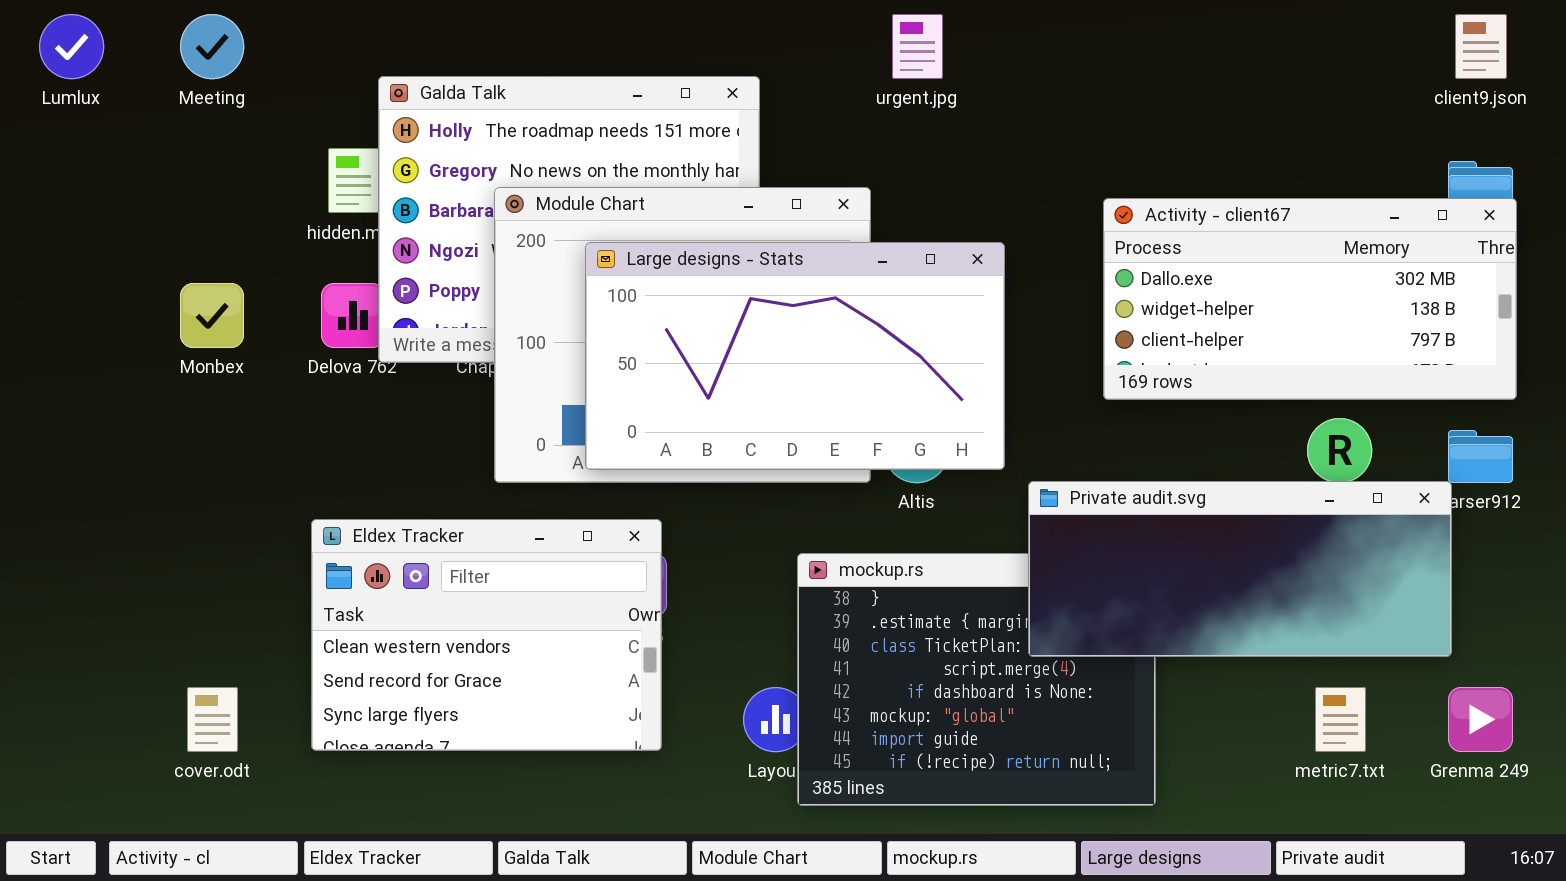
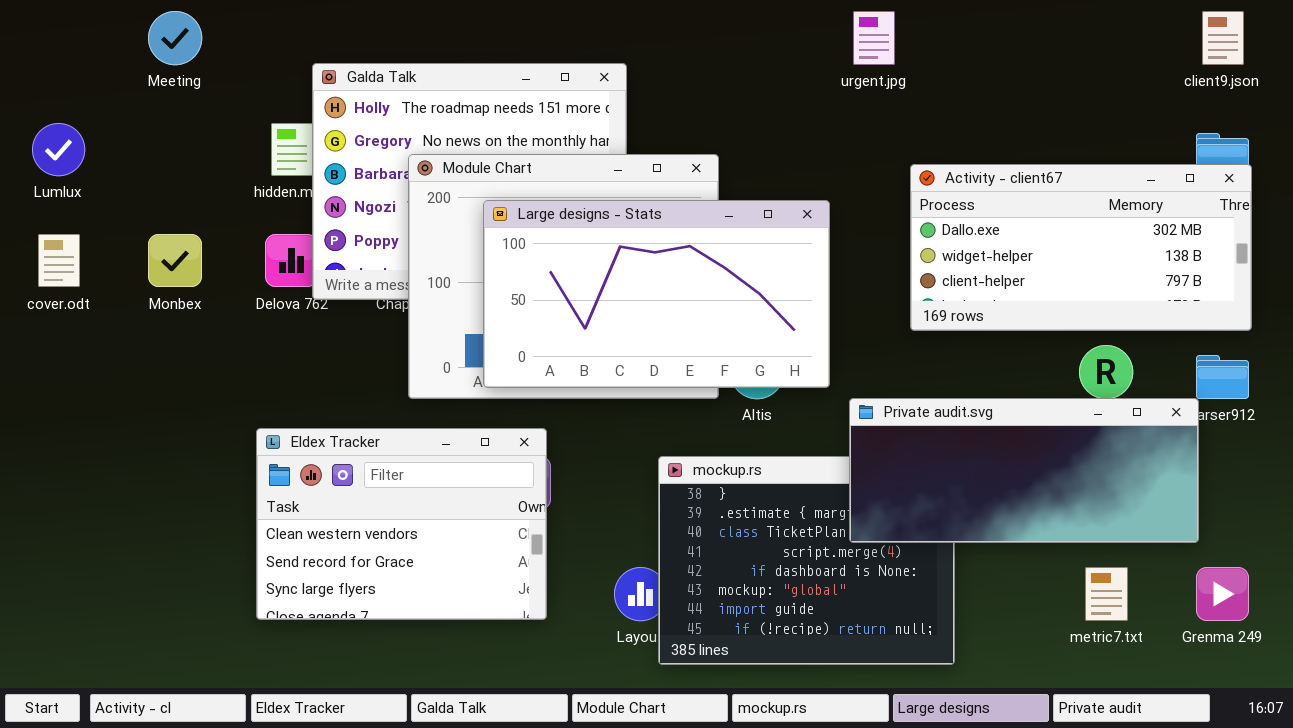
Lumlux: [39,14,104,79] -> [32,123,85,176], moved
urgent.jpg: [892,14,943,79] -> [853,11,895,65], moved
cover.odt: [187,687,238,752] -> [38,234,80,287], moved

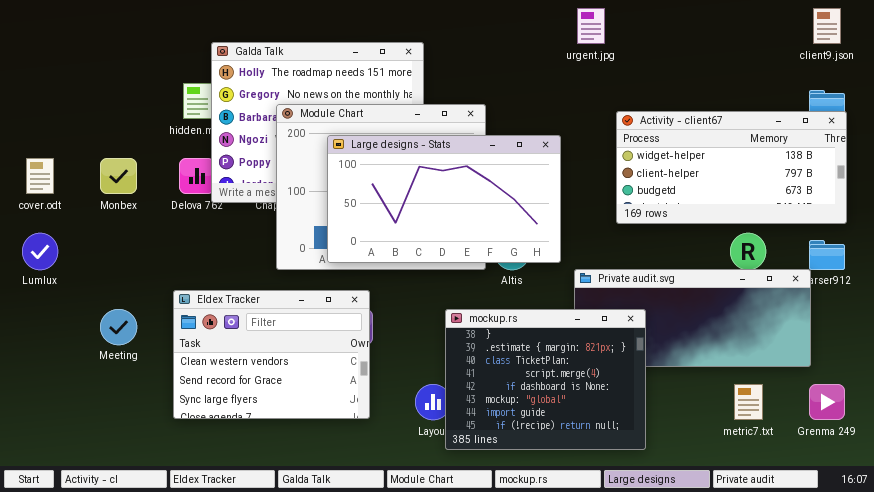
Meeting: [148,11,202,65] -> [100,309,137,345], moved
Lumlux: [32,123,85,176] -> [22,233,58,270], moved
Activity - client67: [910,164,1252,331] -> [616,111,847,224], scrolled down 1 row
mockup.rs: [658,456,955,665] -> [445,309,646,450], raised

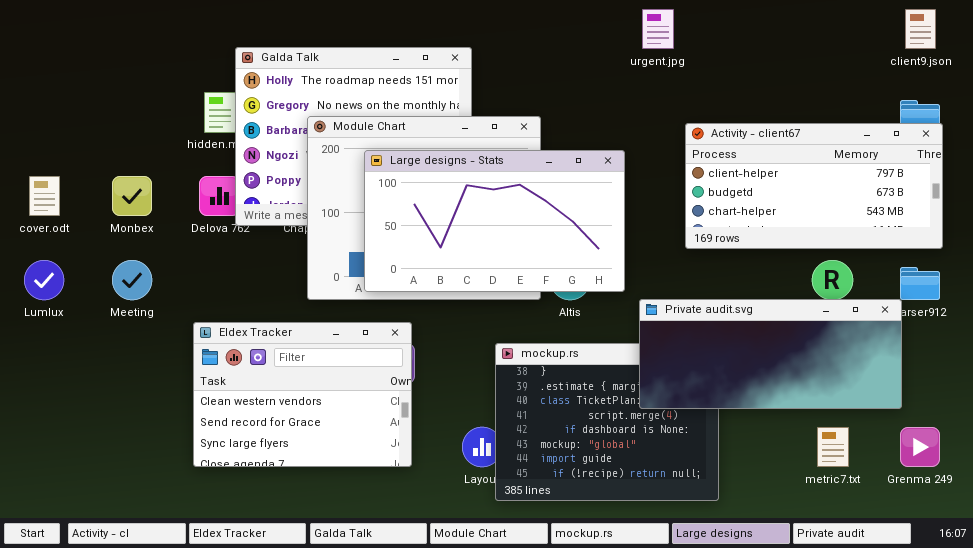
Activity - client67: [616,111,847,224] -> [685,123,943,249], scrolled down 1 row
Private audit.svg: [574,269,811,367] -> [639,299,902,409], raised
Meeting: [100,309,137,345] -> [112,260,152,300], moved

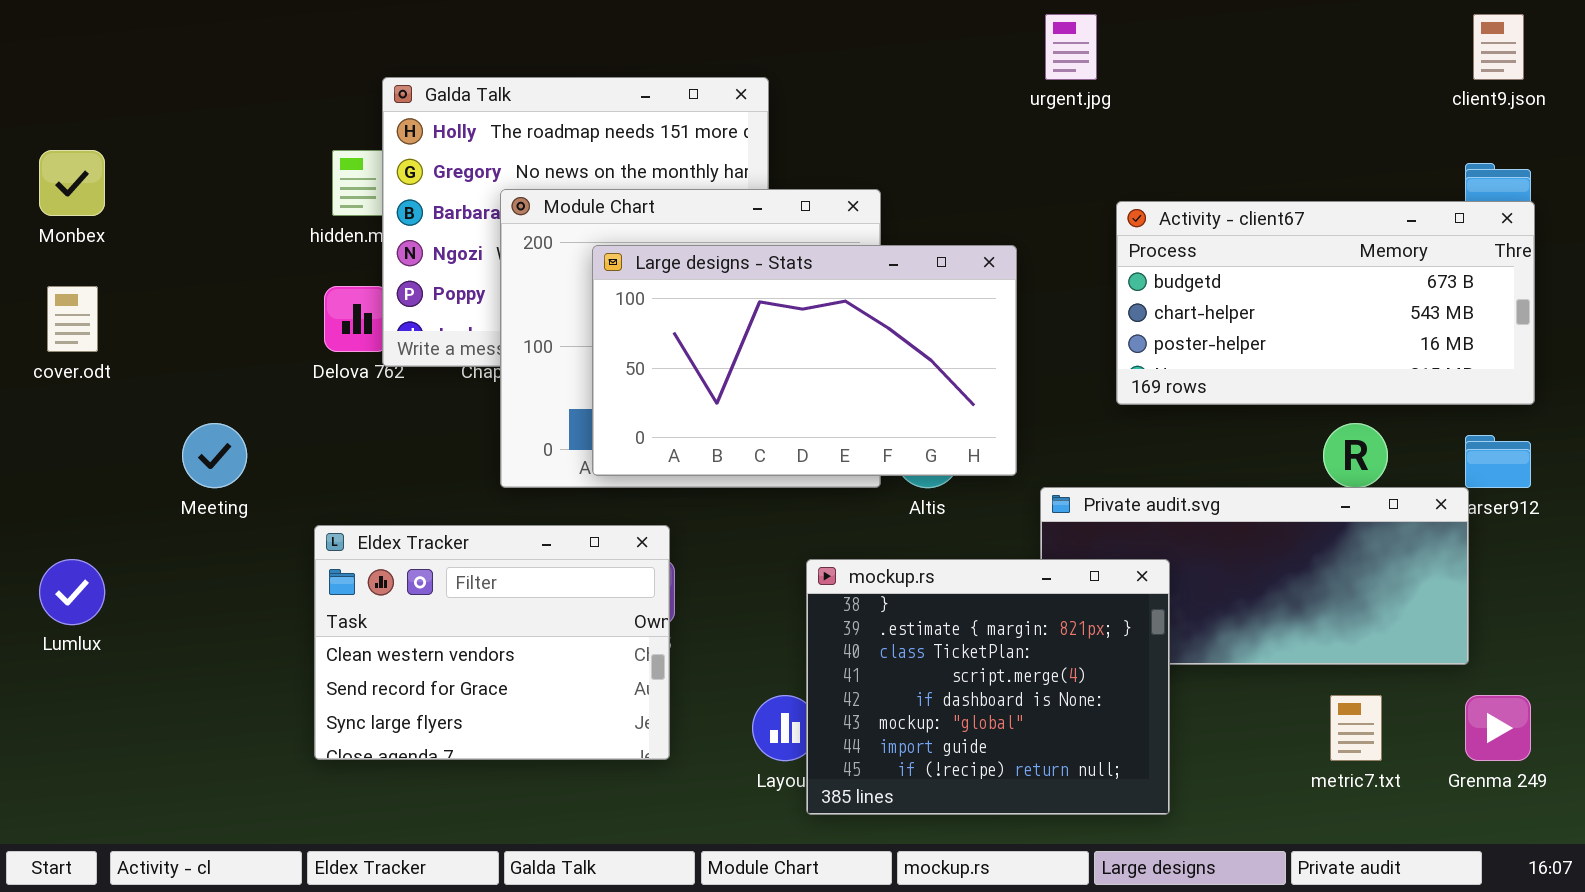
Activity - client67: [685,123,943,249] -> [1116,201,1535,405], scrolled down 1 row
Monbex: [112,176,152,216] -> [39,150,105,216], moved
Lumlux: [24,260,64,300] -> [39,559,105,625], moved
mockup.rs: [495,343,719,501] -> [806,559,1170,815], raised

